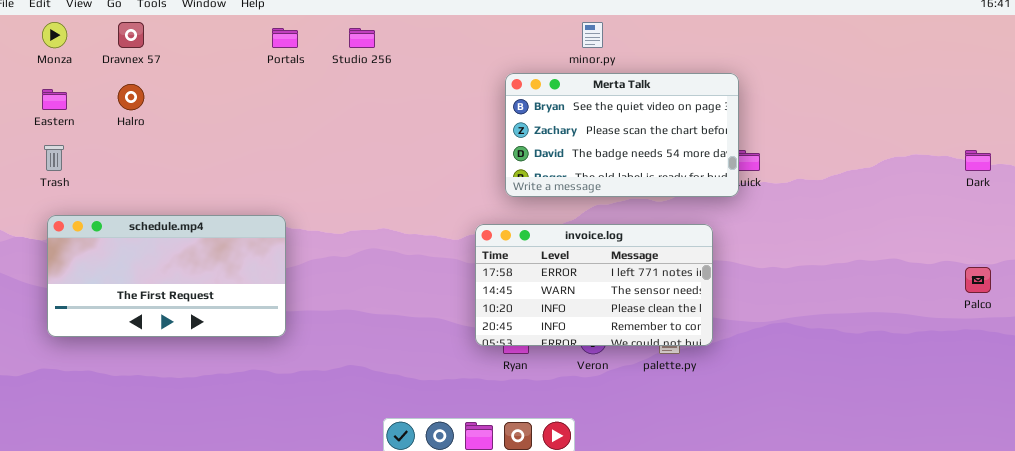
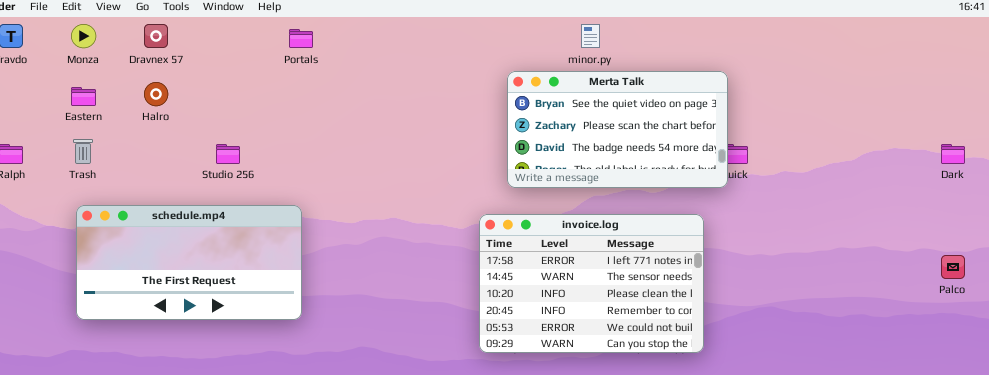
Studio 256: [349,28,375,48] -> [216,144,240,164], moved
invoice.log: [475,224,713,346] -> [479,214,704,353], resized

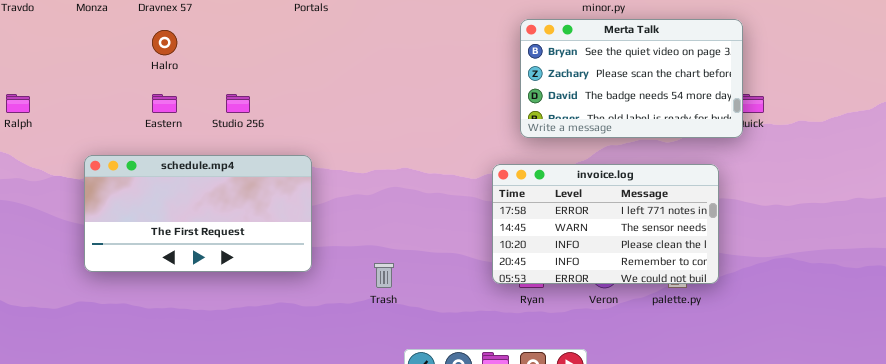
Eastern: [71,87,96,106] -> [152,94,177,113], moved
Trash: [73,139,93,164] -> [374,263,394,288], moved
invoice.log: [479,214,704,353] -> [492,164,719,284], resized

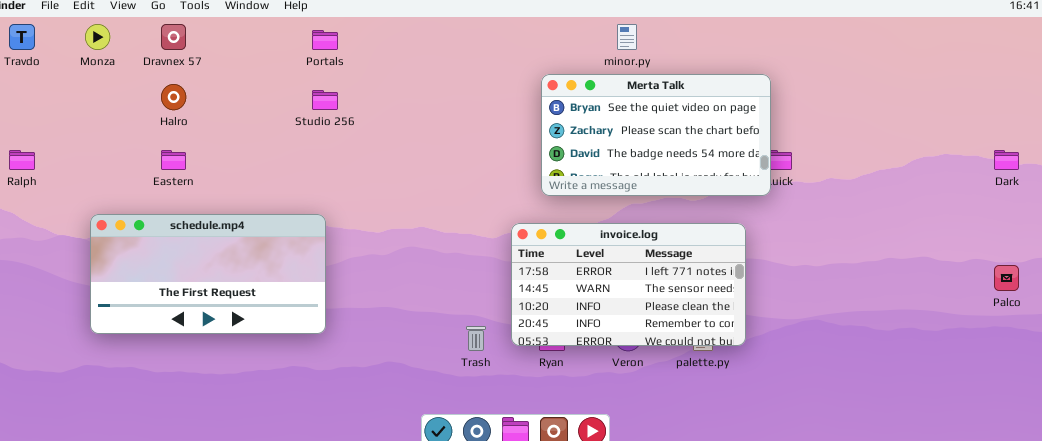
Studio 256: [226,94,250,113] -> [312,90,338,110], moved
Trash: [374,263,394,288] -> [466,326,486,351], moved

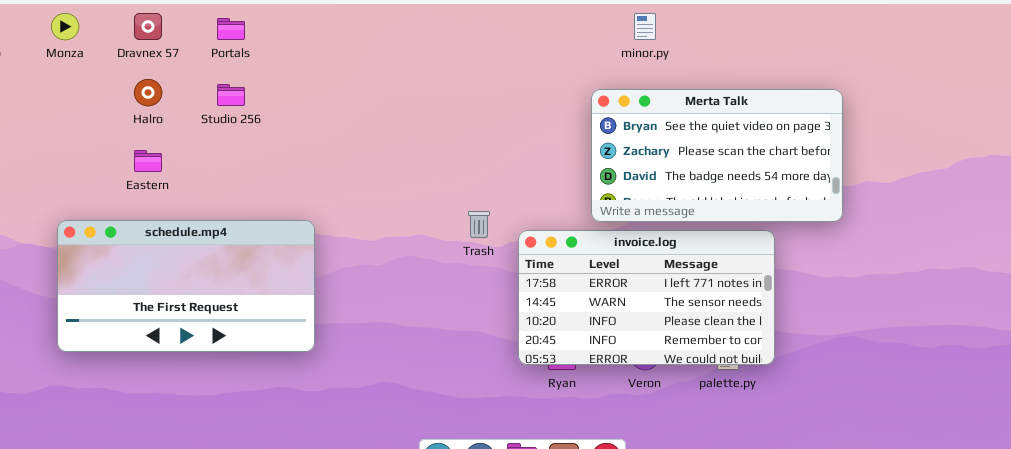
Portals: [312,30,338,50] -> [217,18,245,40], moved
Merta Talk: [541,74,771,196] -> [591,89,843,222], moved
Studio 256: [312,90,338,110] -> [217,84,245,106], moved
Trash: [466,326,486,351] -> [468,211,490,238], moved

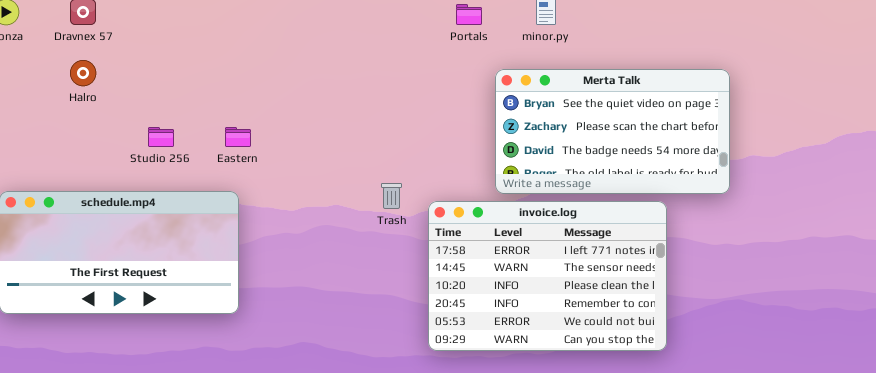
Portals: [217,18,245,40] -> [456,4,482,25], moved
Studio 256: [217,84,245,106] -> [148,127,174,147], moved
Eastern: [134,150,162,172] -> [225,127,251,147], moved
invoice.log: [518,230,775,365] -> [428,201,667,351], resized

